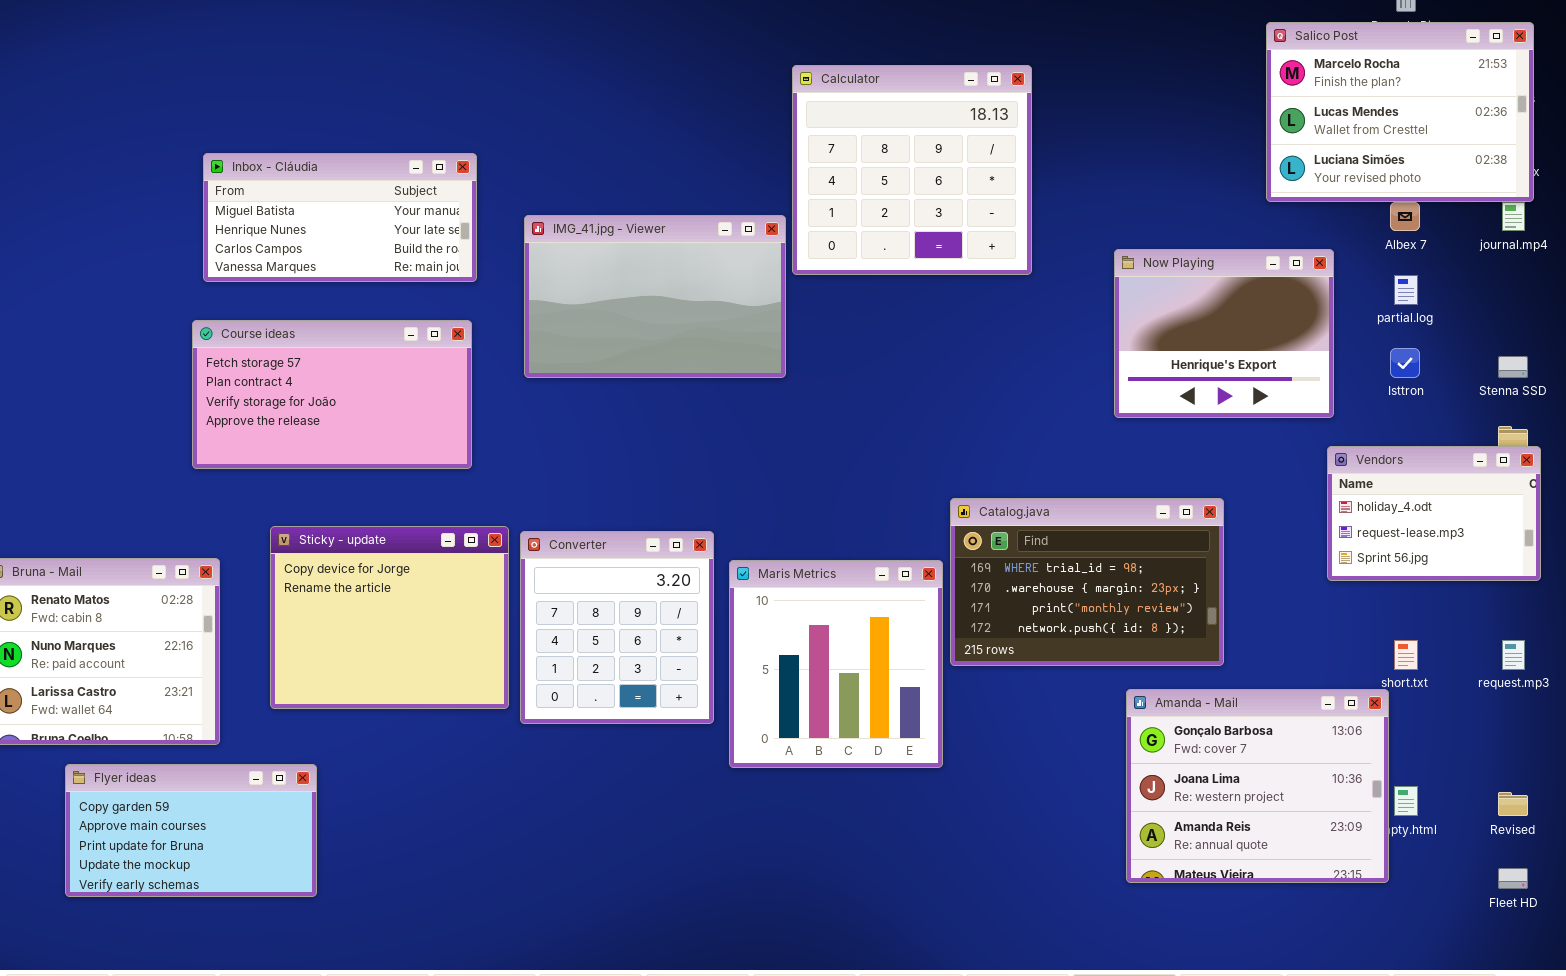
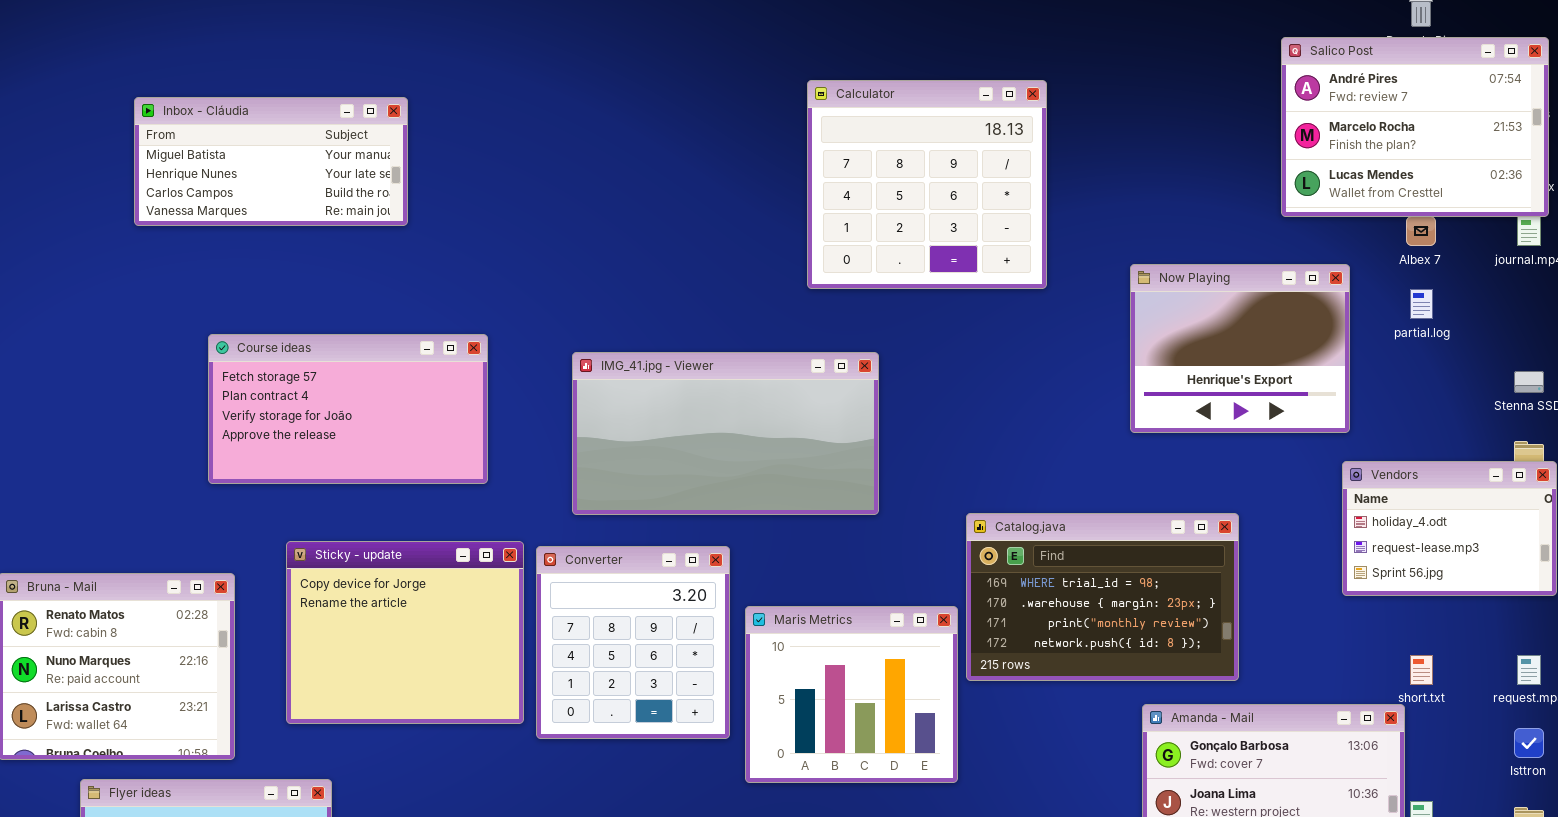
Salico Post: [1266,22,1534,202] -> [1281,37,1549,217], scrolled up 1 row
Inbox - Cláudia: [203,153,477,282] -> [134,97,408,226], moved
IMG_41.jpg - Viewer: [524,215,786,378] -> [572,352,879,515], moved, resized
Isttron: [1390,348,1420,378] -> [1514,728,1544,758], moved
Maris Metrics: [729,560,943,768] -> [745,606,958,783], resized

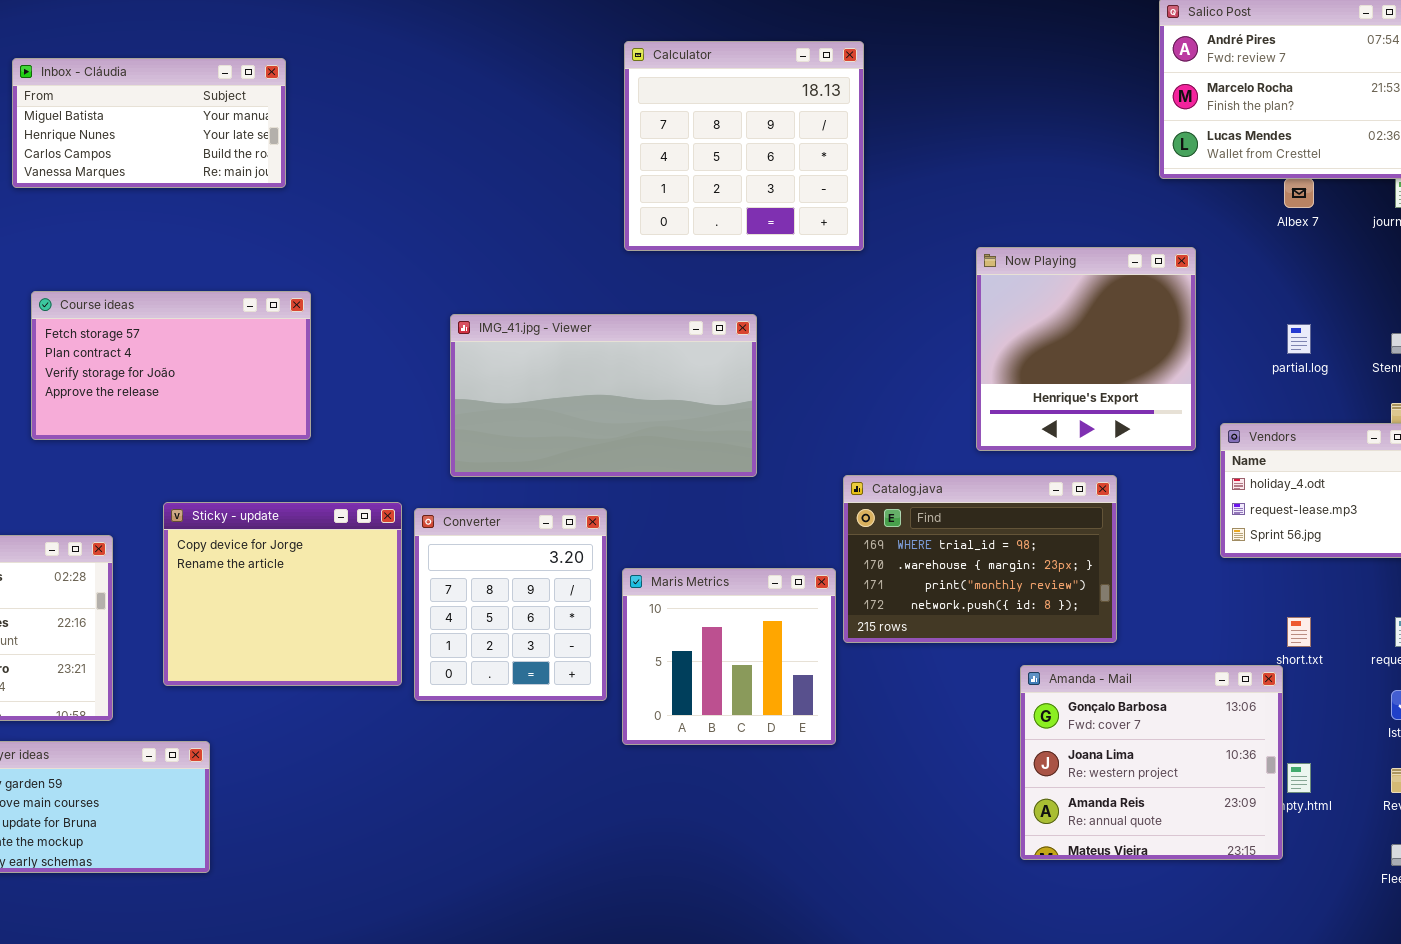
Calculator: [807,80,1047,289] -> [624,41,864,251], moved
Now Playing: [1130,264,1350,433] -> [976,247,1196,451], moved, resized
partial.log: [1410,289,1433,319] -> [1287,324,1311,354], moved
Course ideas: [208,334,488,484] -> [31,291,311,440], moved

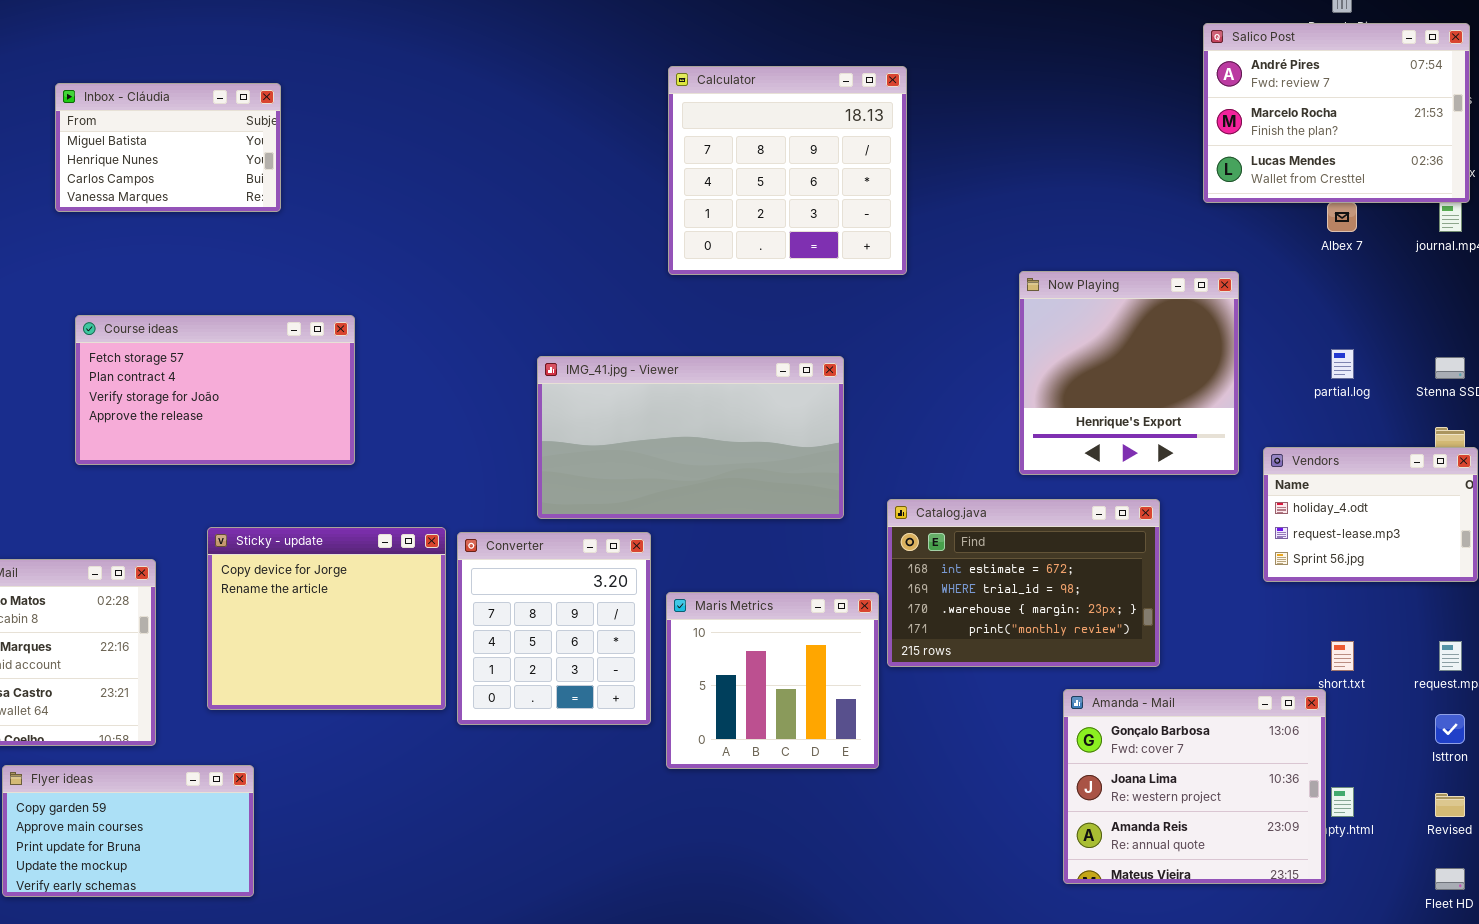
Inbox - Cláudia: [12,58,286,188] -> [55,83,281,212], resized
IMG_41.jpg - Viewer: [450,314,757,477] -> [537,356,844,519], moved
Catalog.java: [843,475,1117,643] -> [887,499,1160,667], scrolled up 1 row

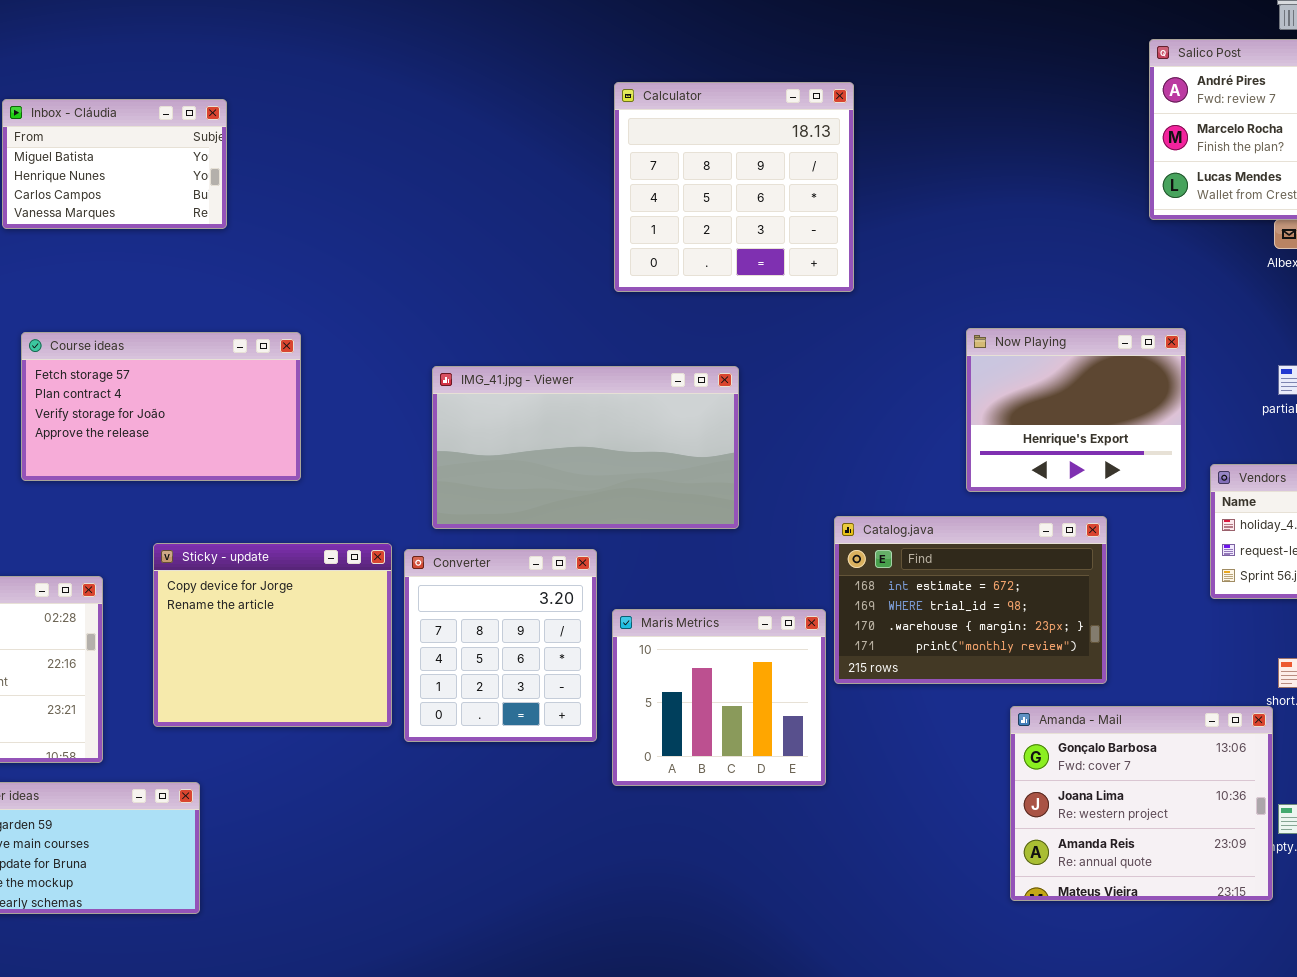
Now Playing: [1019,271,1239,475] -> [966,328,1186,492], resized
IMG_41.jpg - Viewer: [537,356,844,519] -> [432,366,739,529], moved

